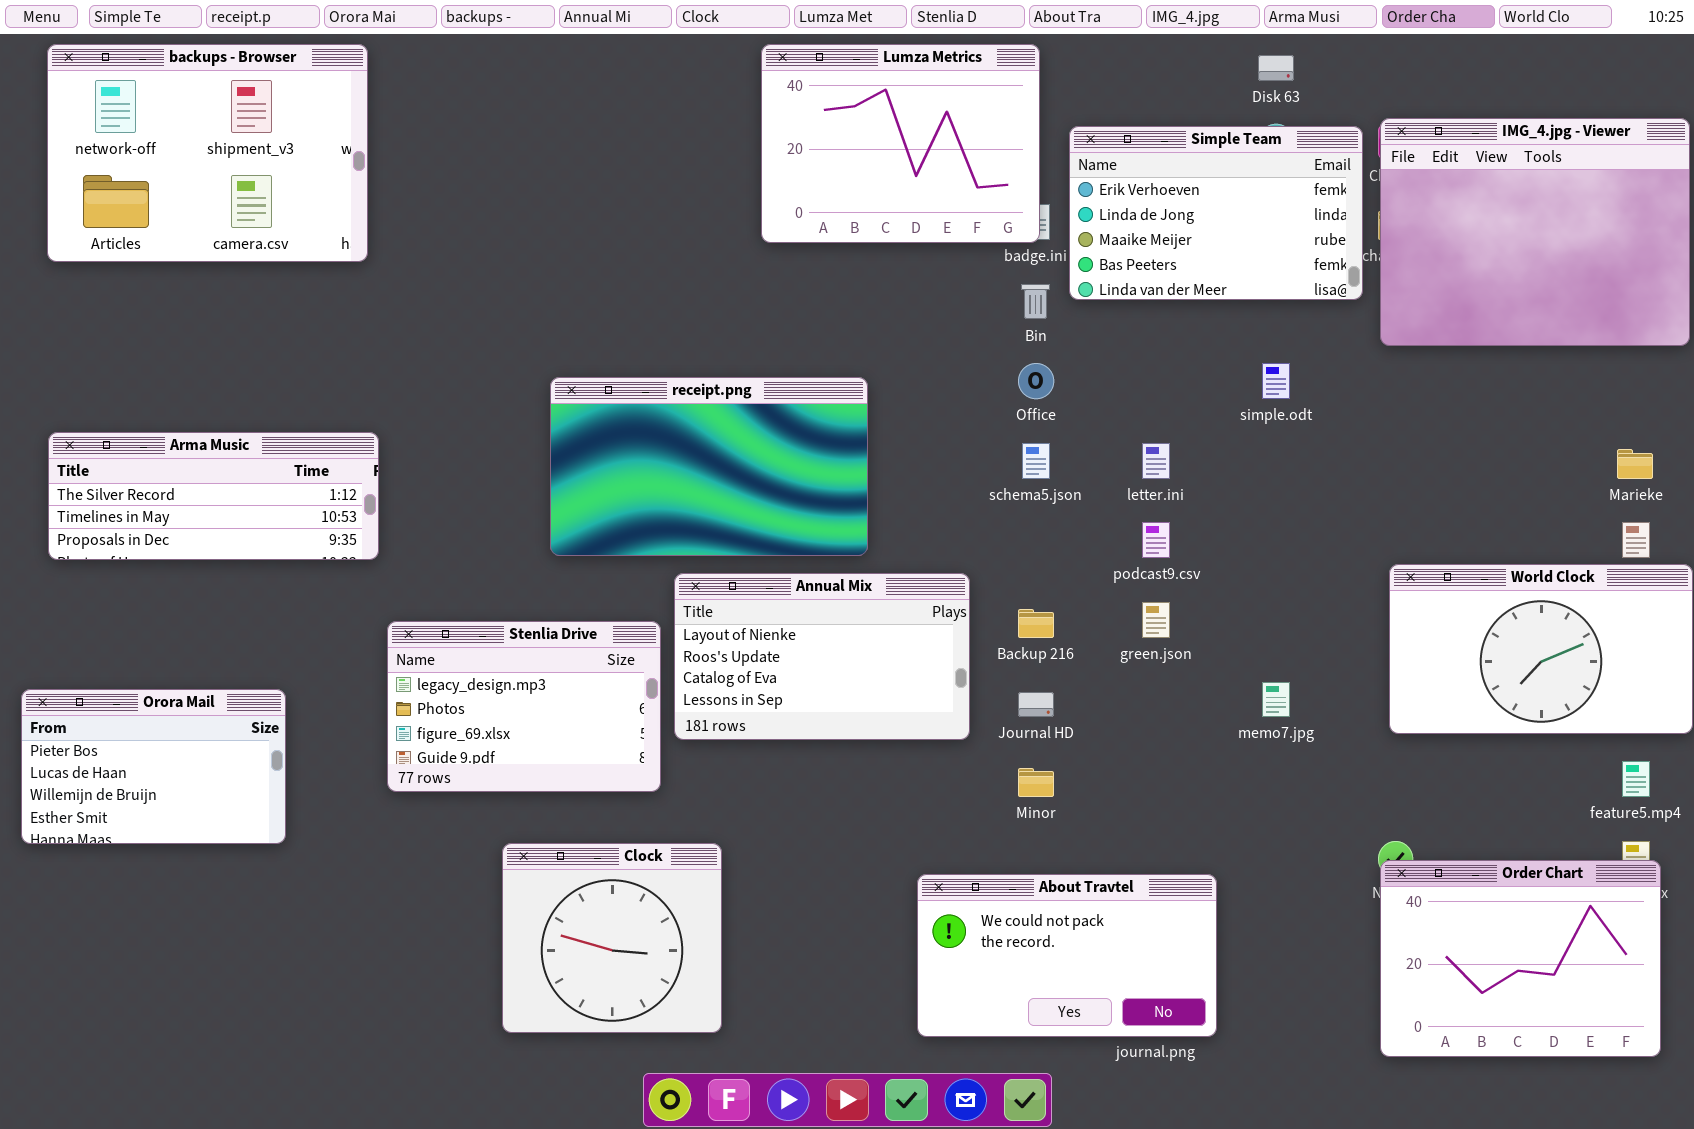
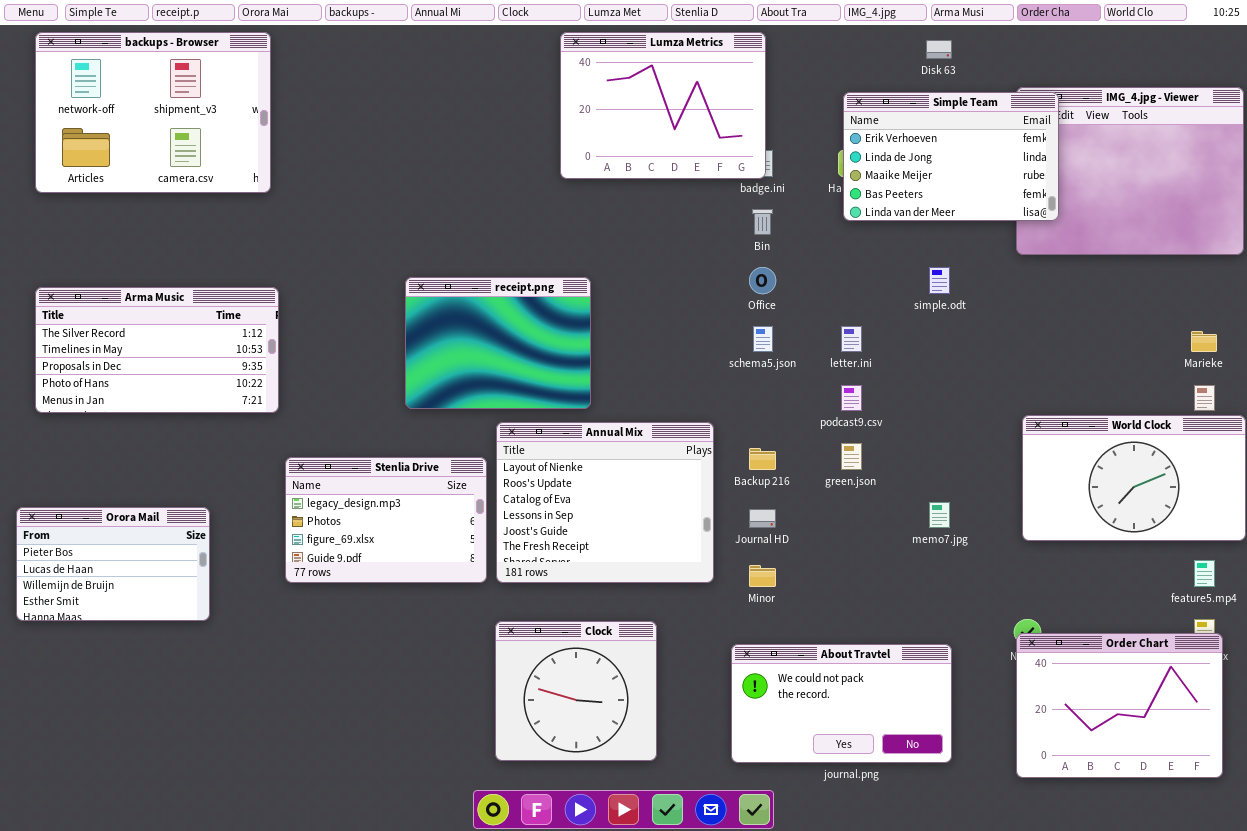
Simple Team: [1069,126,1363,300] -> [843,92,1059,221], moved
receipt.png: [550,377,868,556] -> [405,277,591,409], resized
Arma Music: [48,432,379,560] -> [35,287,279,413], resized
Annual Mix: [674,573,970,740] -> [496,422,714,583], resized
Clock: [502,843,722,1033] -> [495,621,657,761], moved
About Travtel: [917,874,1217,1037] -> [731,644,952,763], moved

